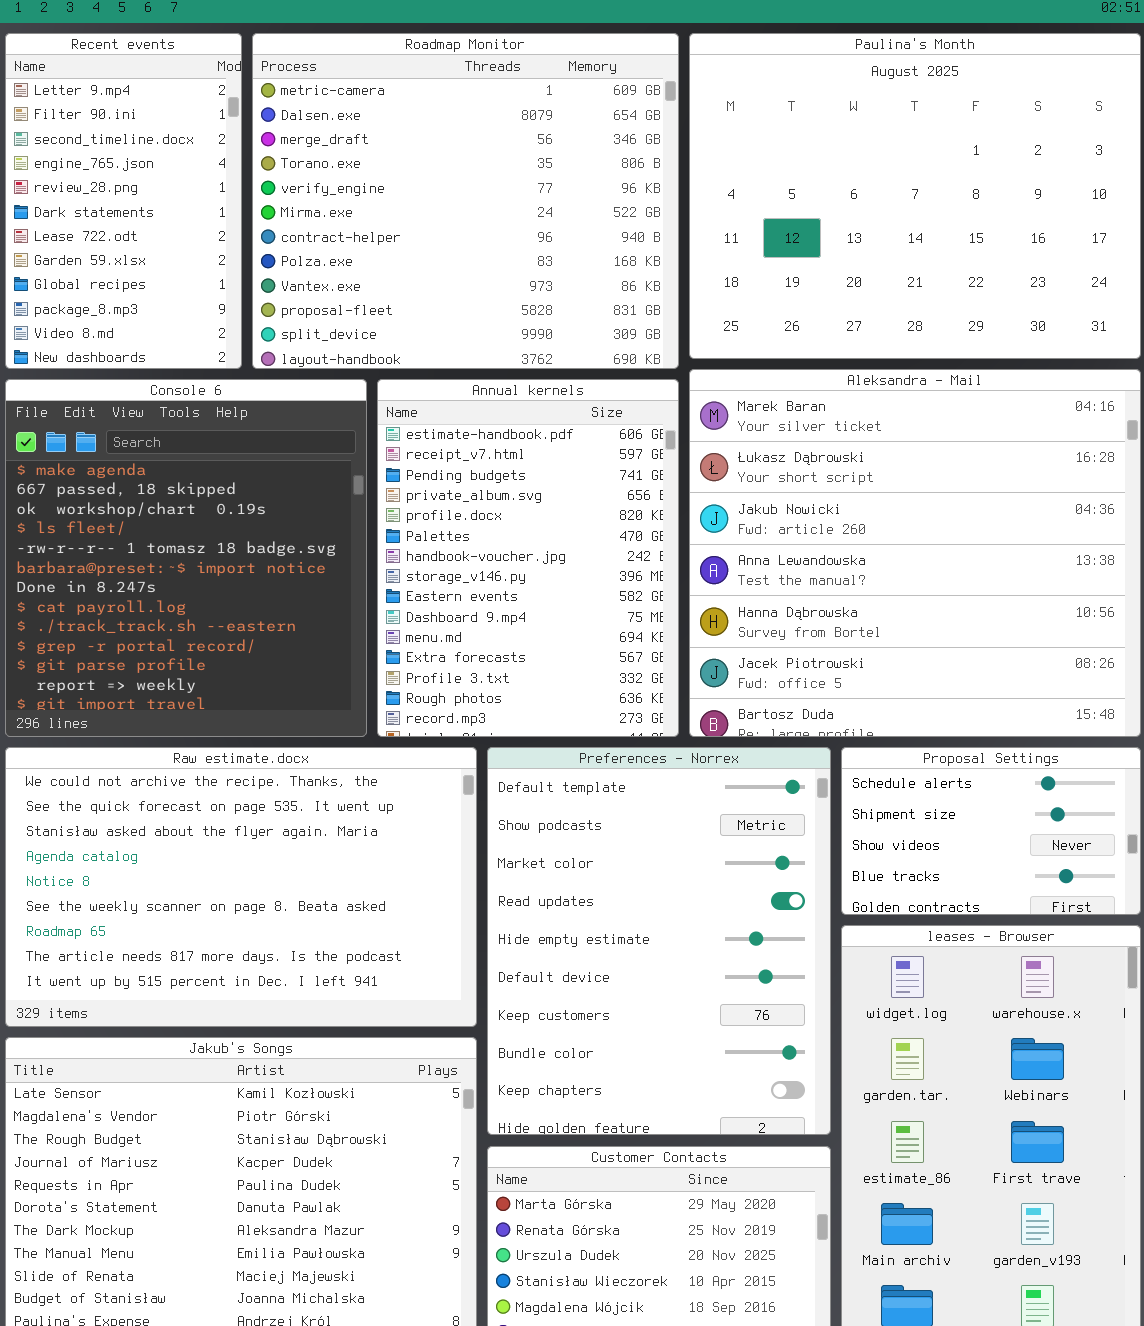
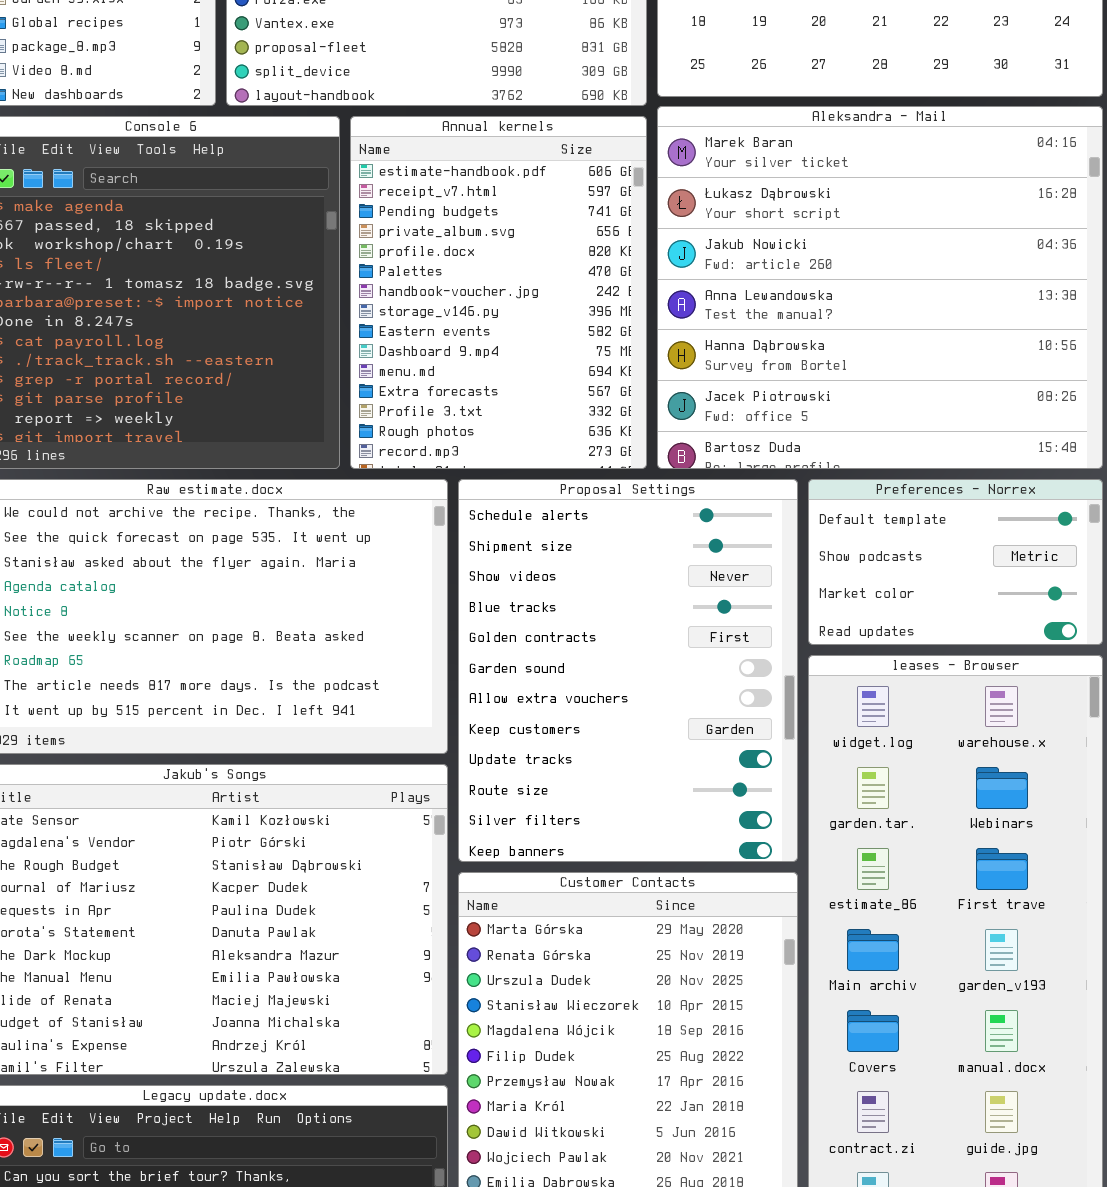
Preferences - Norrex: [487,747,831,1135] -> [808,479,1103,645], moved, resized
Proposal Settings: [841,747,1141,915] -> [458,479,798,862], moved, resized

